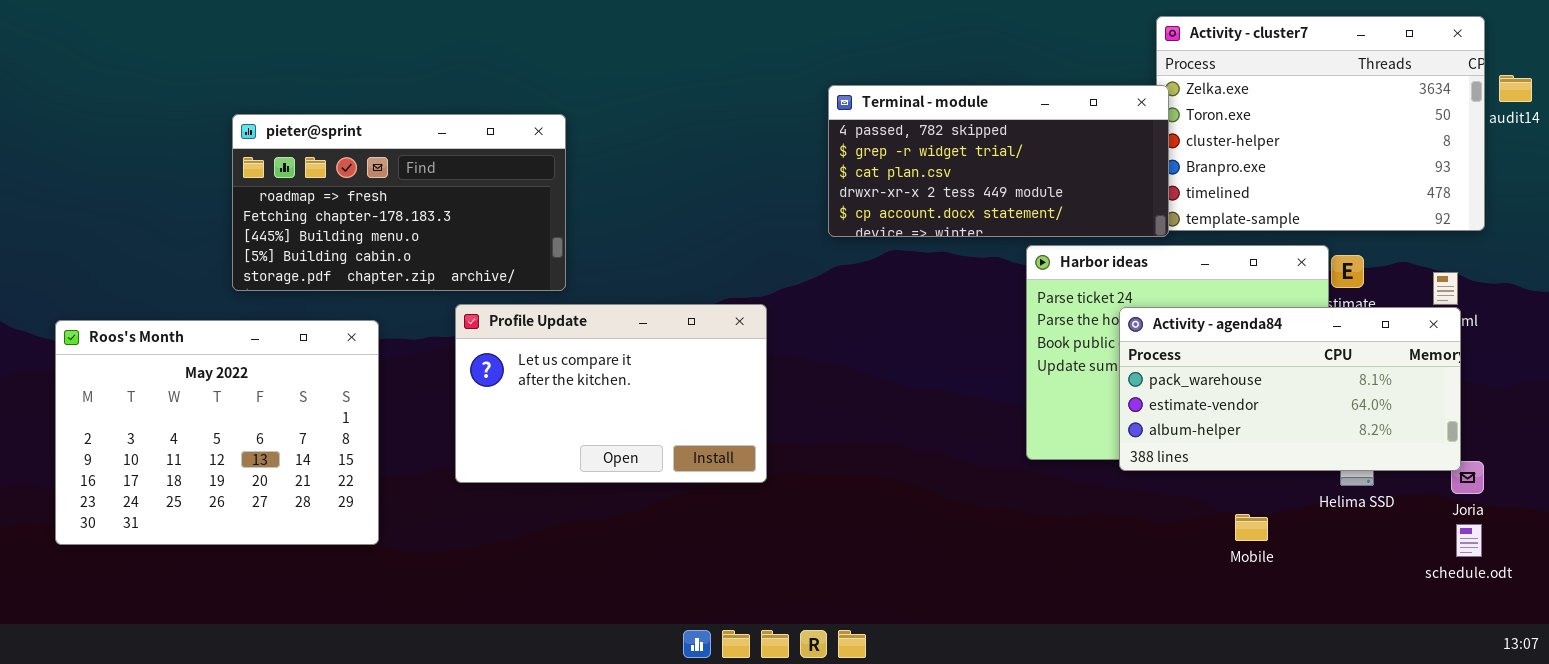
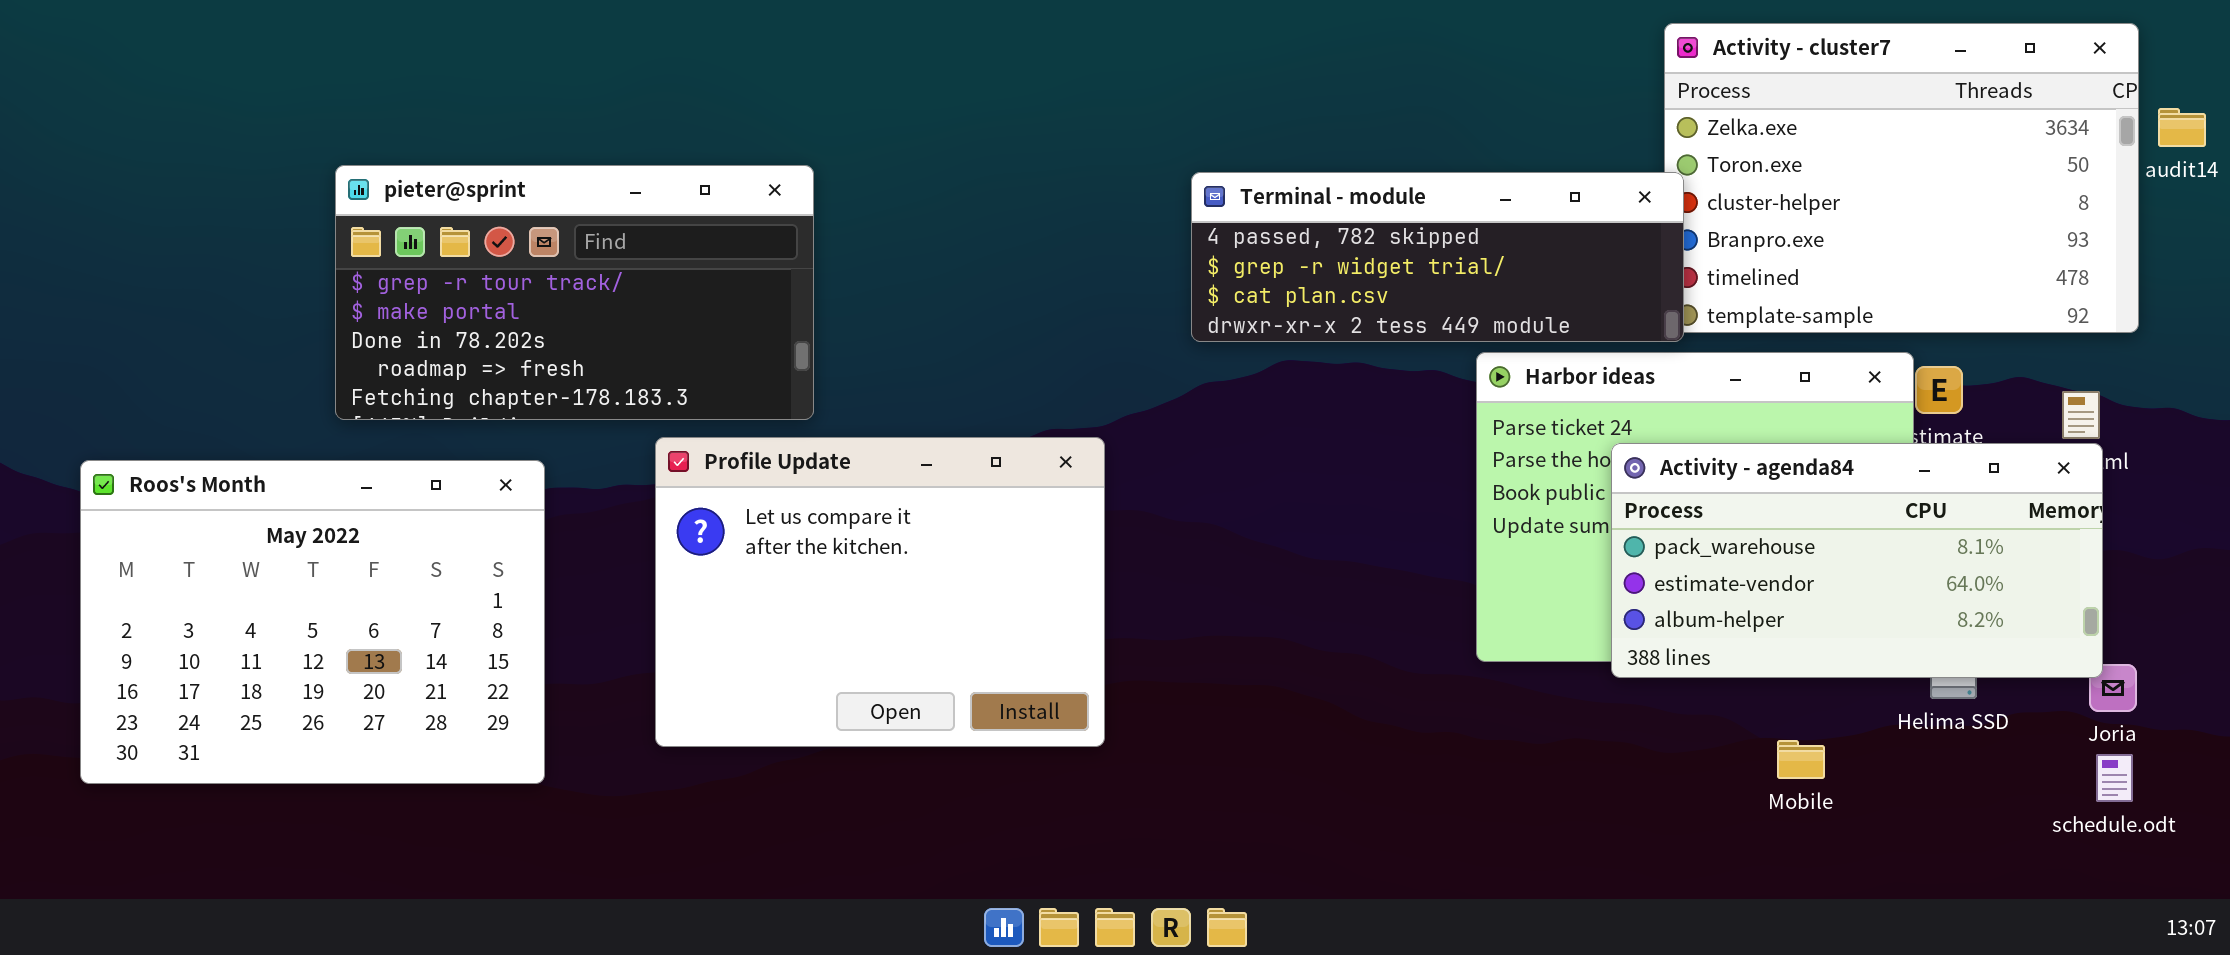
Terminal - module: [828,85,1169,237] -> [1191,172,1684,342], resized
pieter@sprint: [232,114,566,291] -> [335,165,814,420], scrolled up 3 rows
Profile Update: [455,304,767,483] -> [655,437,1105,747], resized

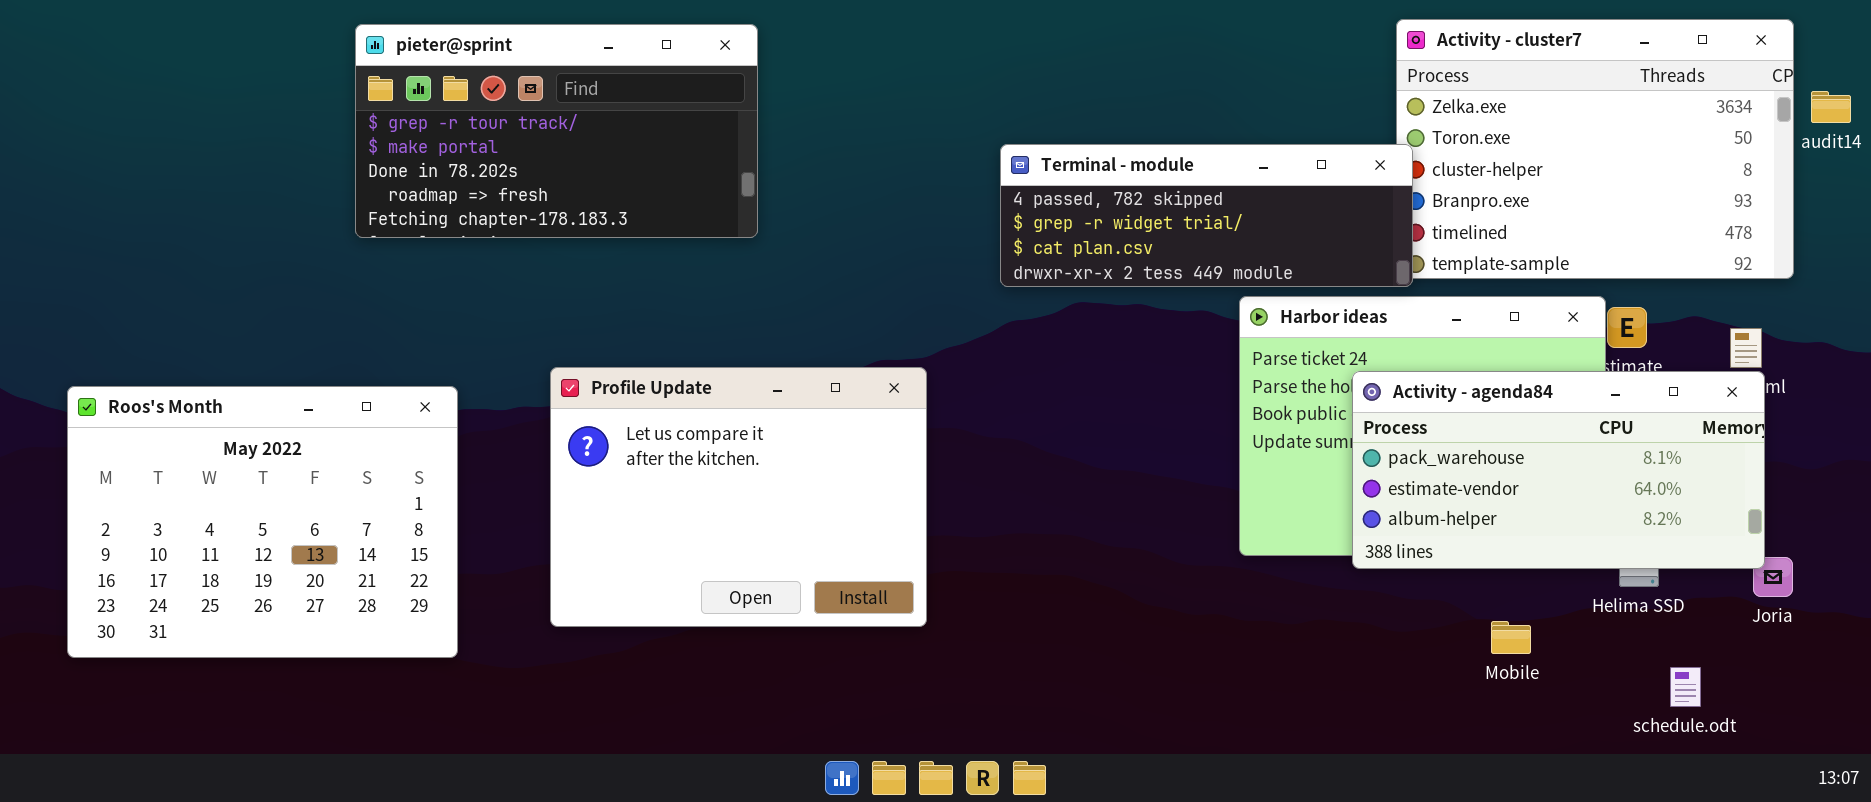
pieter@sprint: [335,165,814,420] -> [355,24,758,238], moved
schedule.odt: [2096,754,2133,802] -> [1670,667,1701,707], moved

